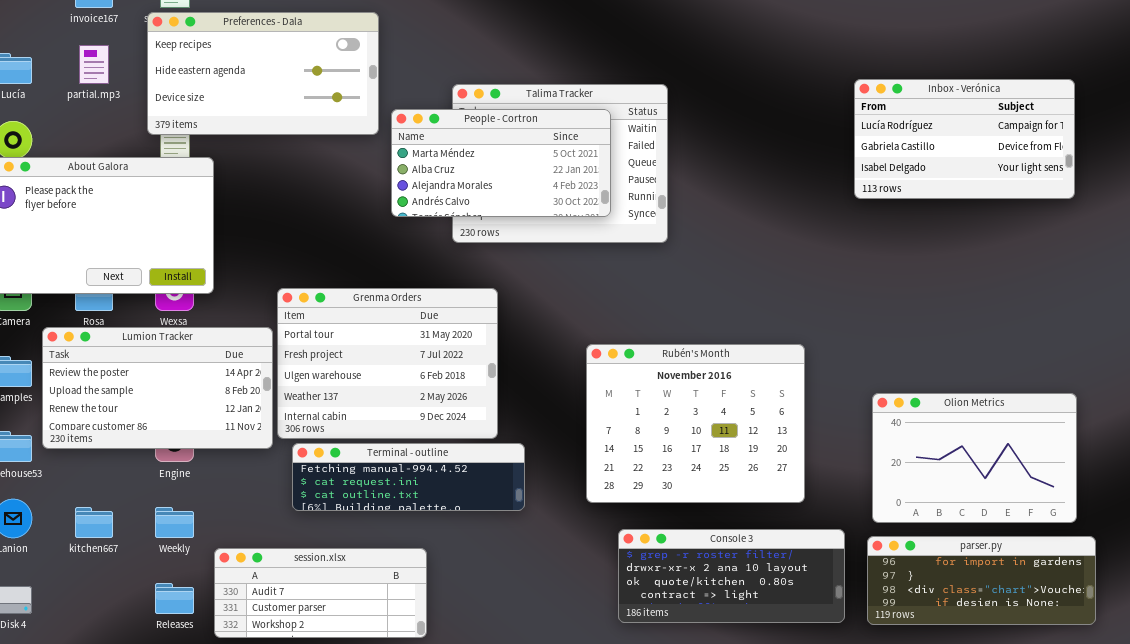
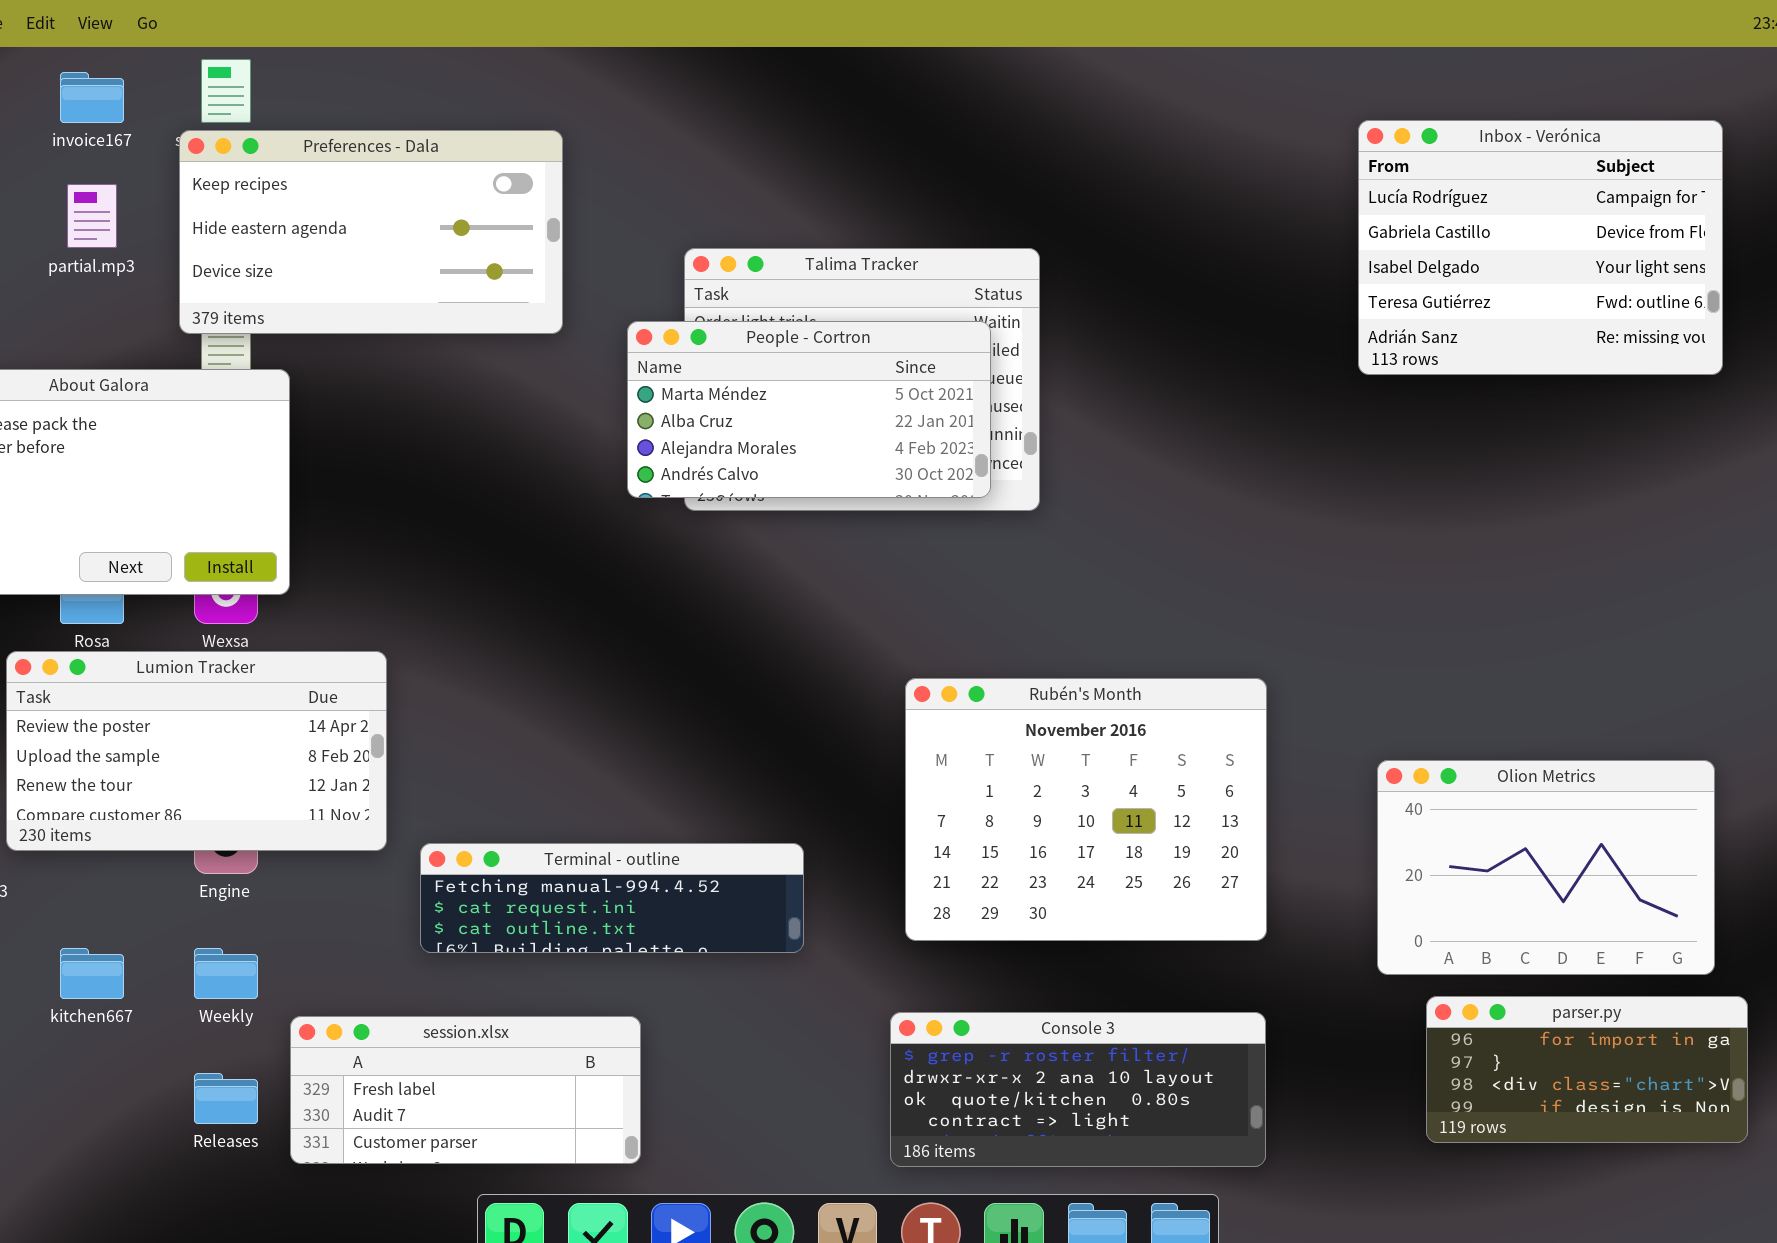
Inbox - Verónica: [854,79,1075,199] -> [1358,120,1723,375], moved, resized
People - Cortron: [391,109,611,217] -> [627,321,991,498], moved
Grenma Orders: [277,288,498,439] -> none, closed
Console 3: [618,529,845,623] -> [890,1012,1266,1167], moved
parser.py: [867,536,1096,625] -> [1426,996,1748,1143], resized
session.xlsx: [214,548,427,638] -> [290,1016,641,1164], scrolled up 1 row

